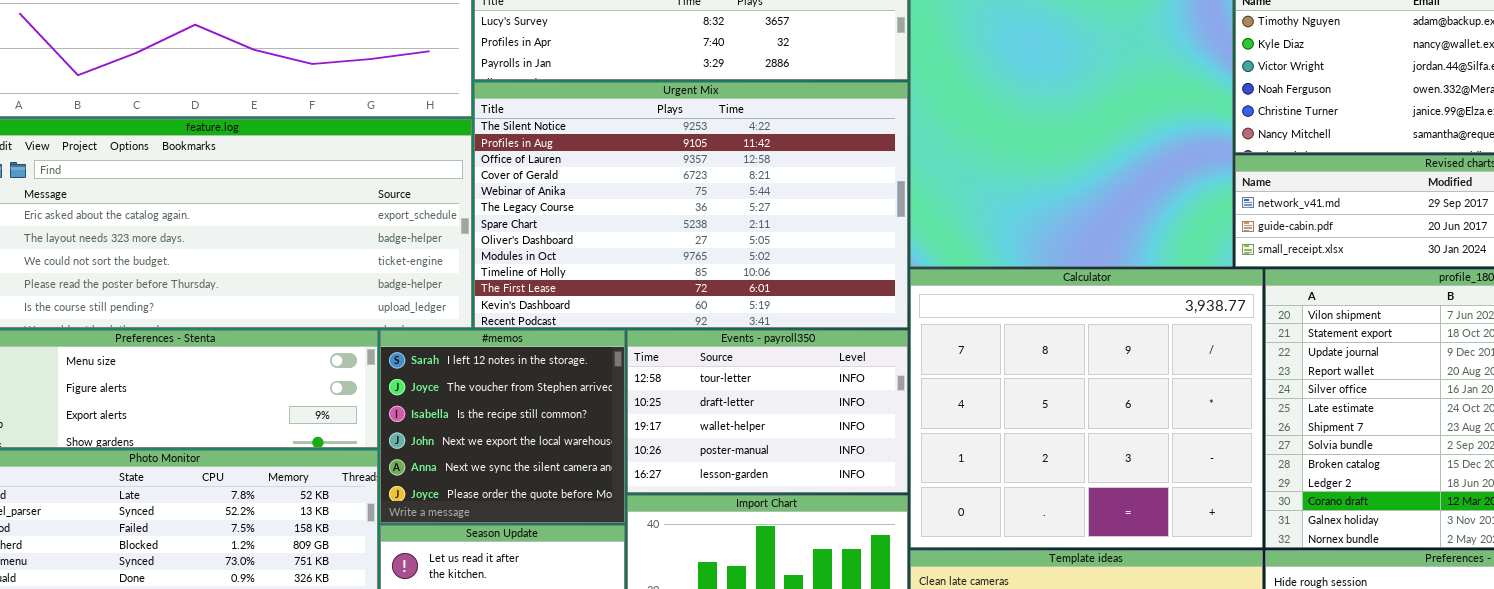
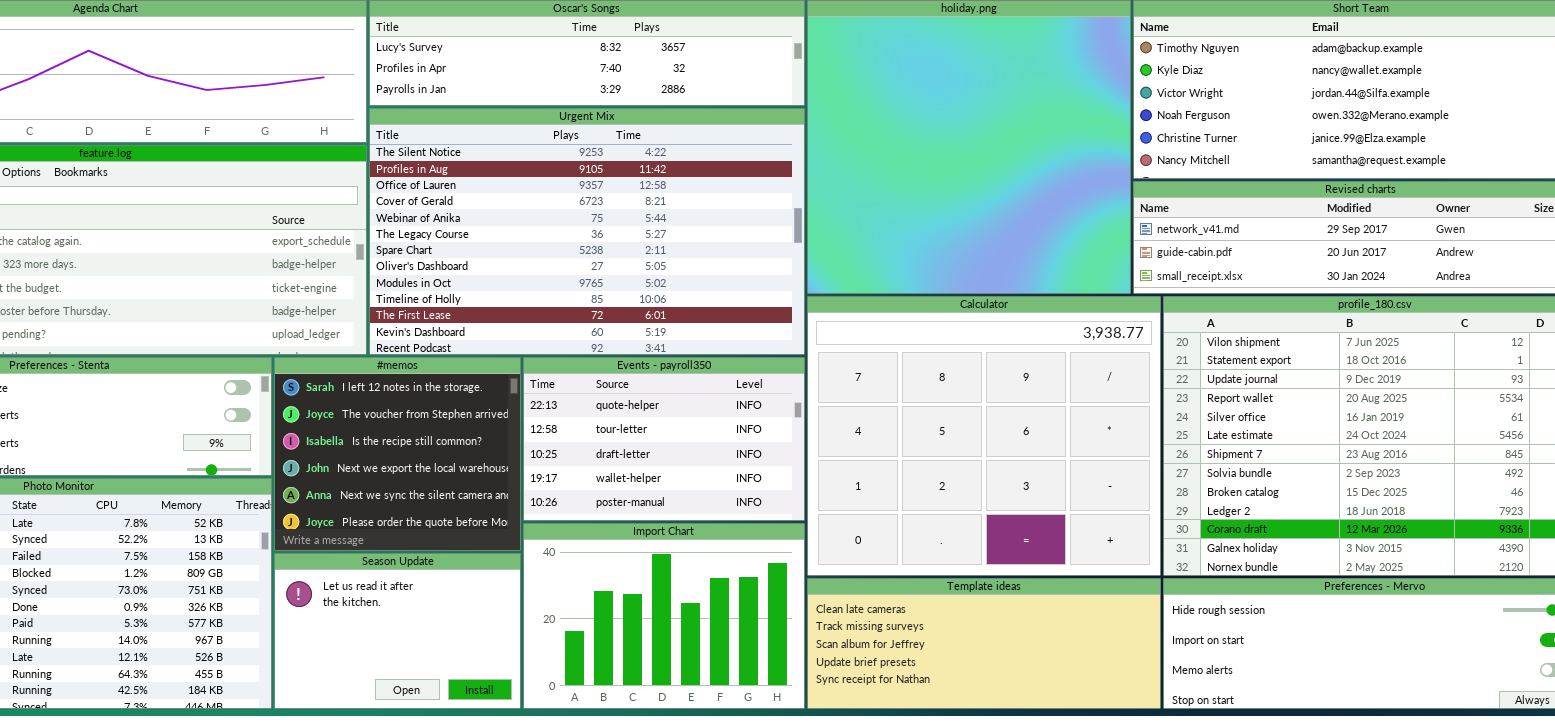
Events - payroll350: [627,330,908,493] -> [523,357,805,521], scrolled up 1 row

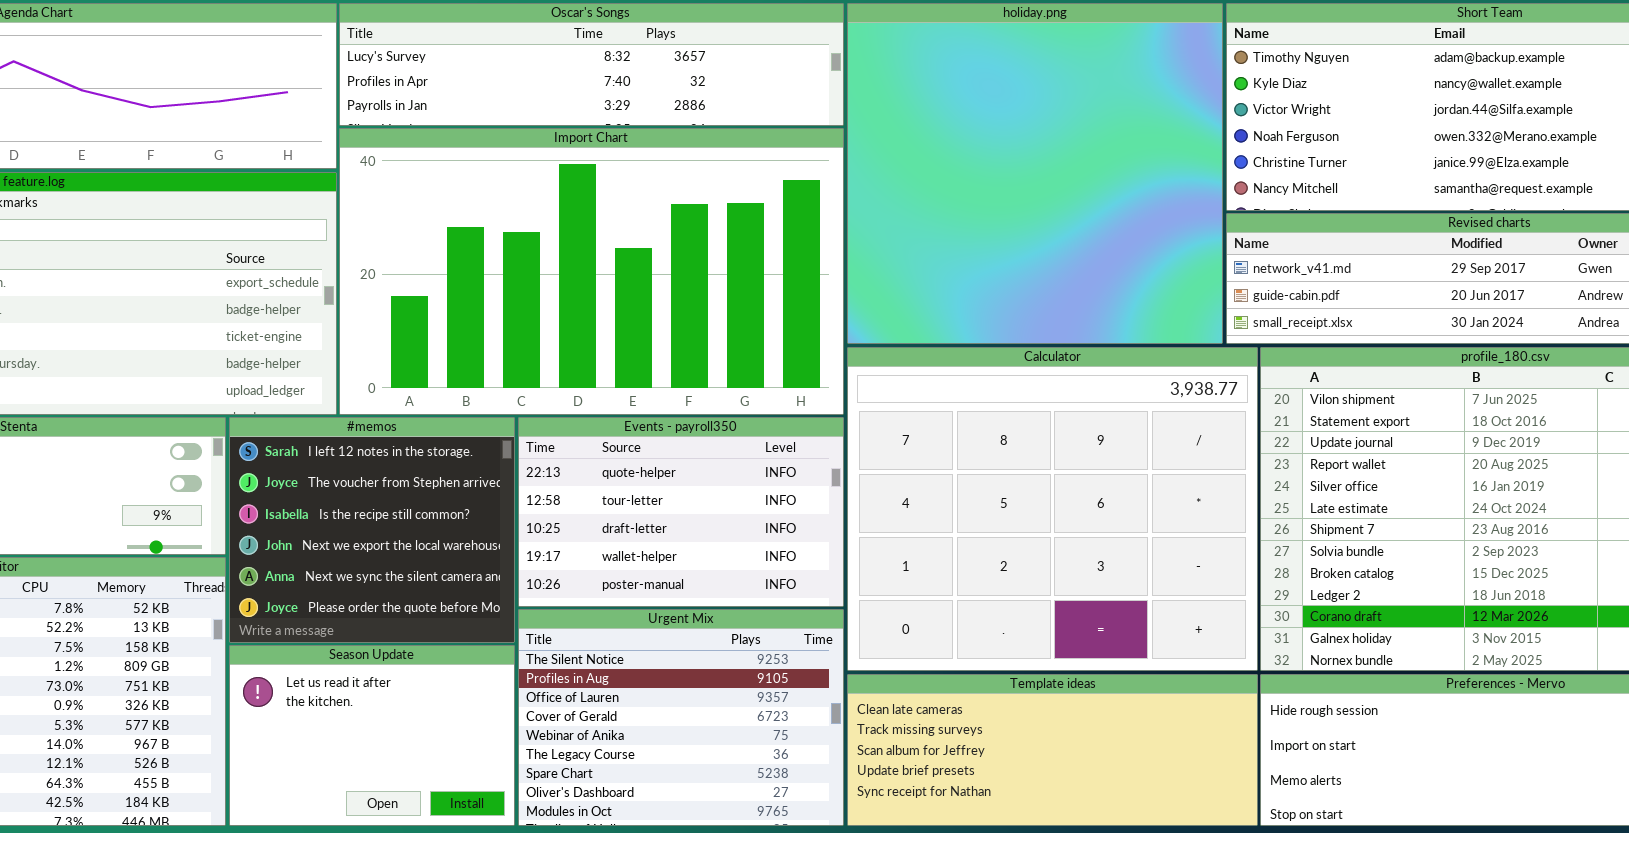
Urgent Mix: [369,108,805,355] -> [518,609,844,826], moved, resized
Import Chart: [523,523,805,709] -> [339,128,844,415], moved, resized

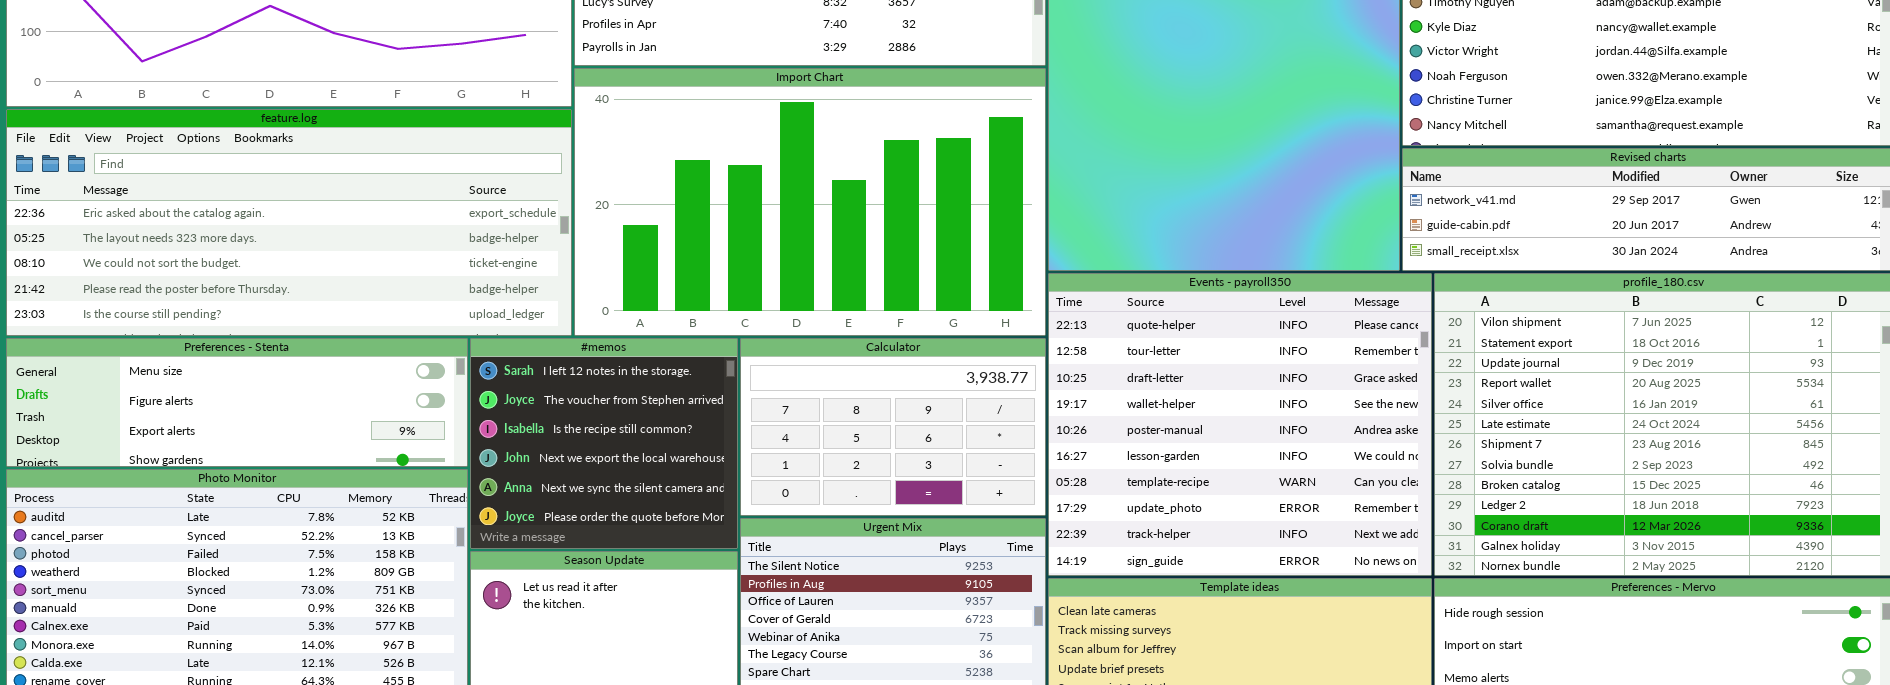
Calculator: [847,347,1258,671] -> [740,338,1046,516], moved, resized
Events - payroll350: [518,417,844,607] -> [1048,273,1432,576], moved, resized

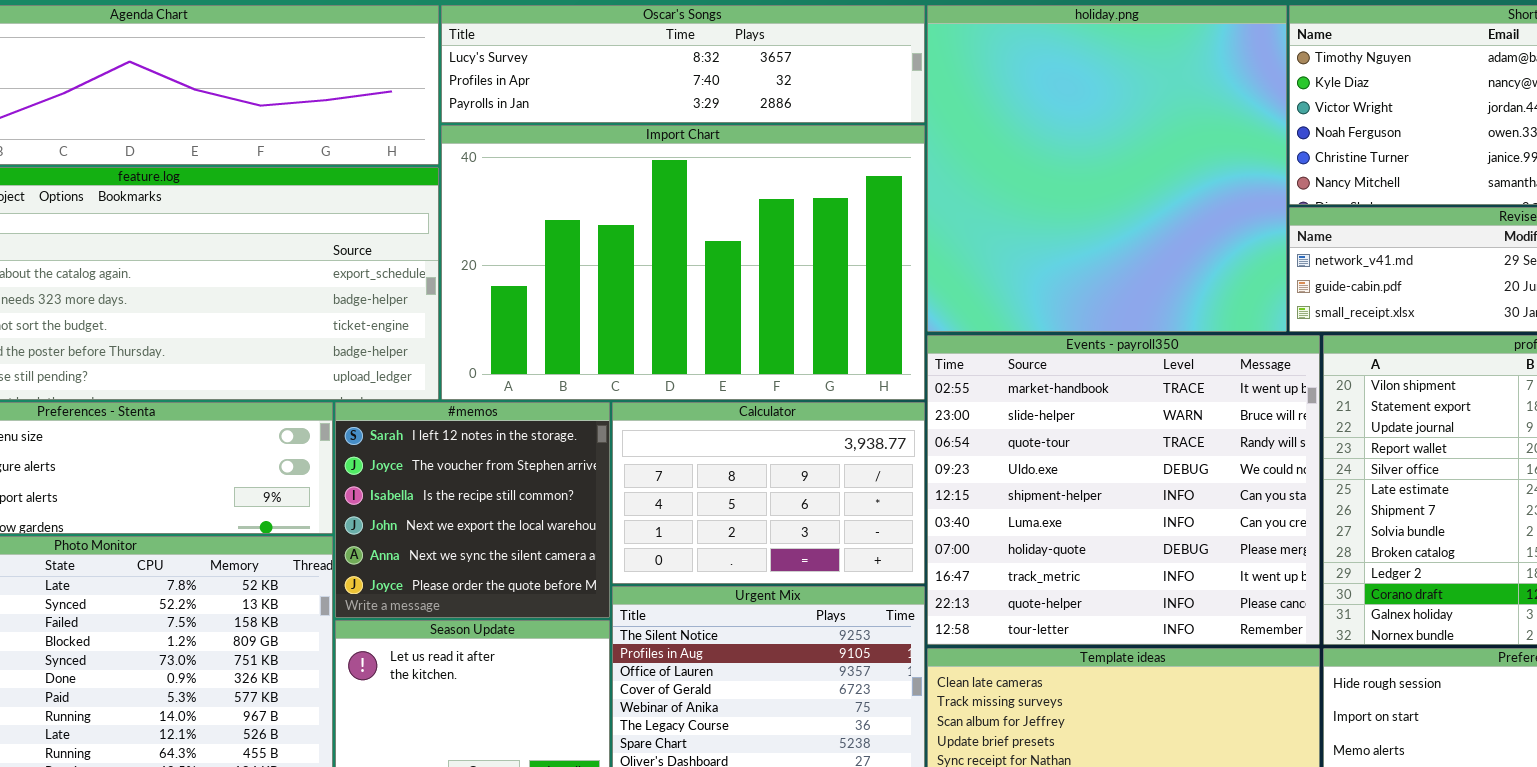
Events - payroll350: [1048,273,1432,576] -> [927,335,1320,645], scrolled up 8 rows

